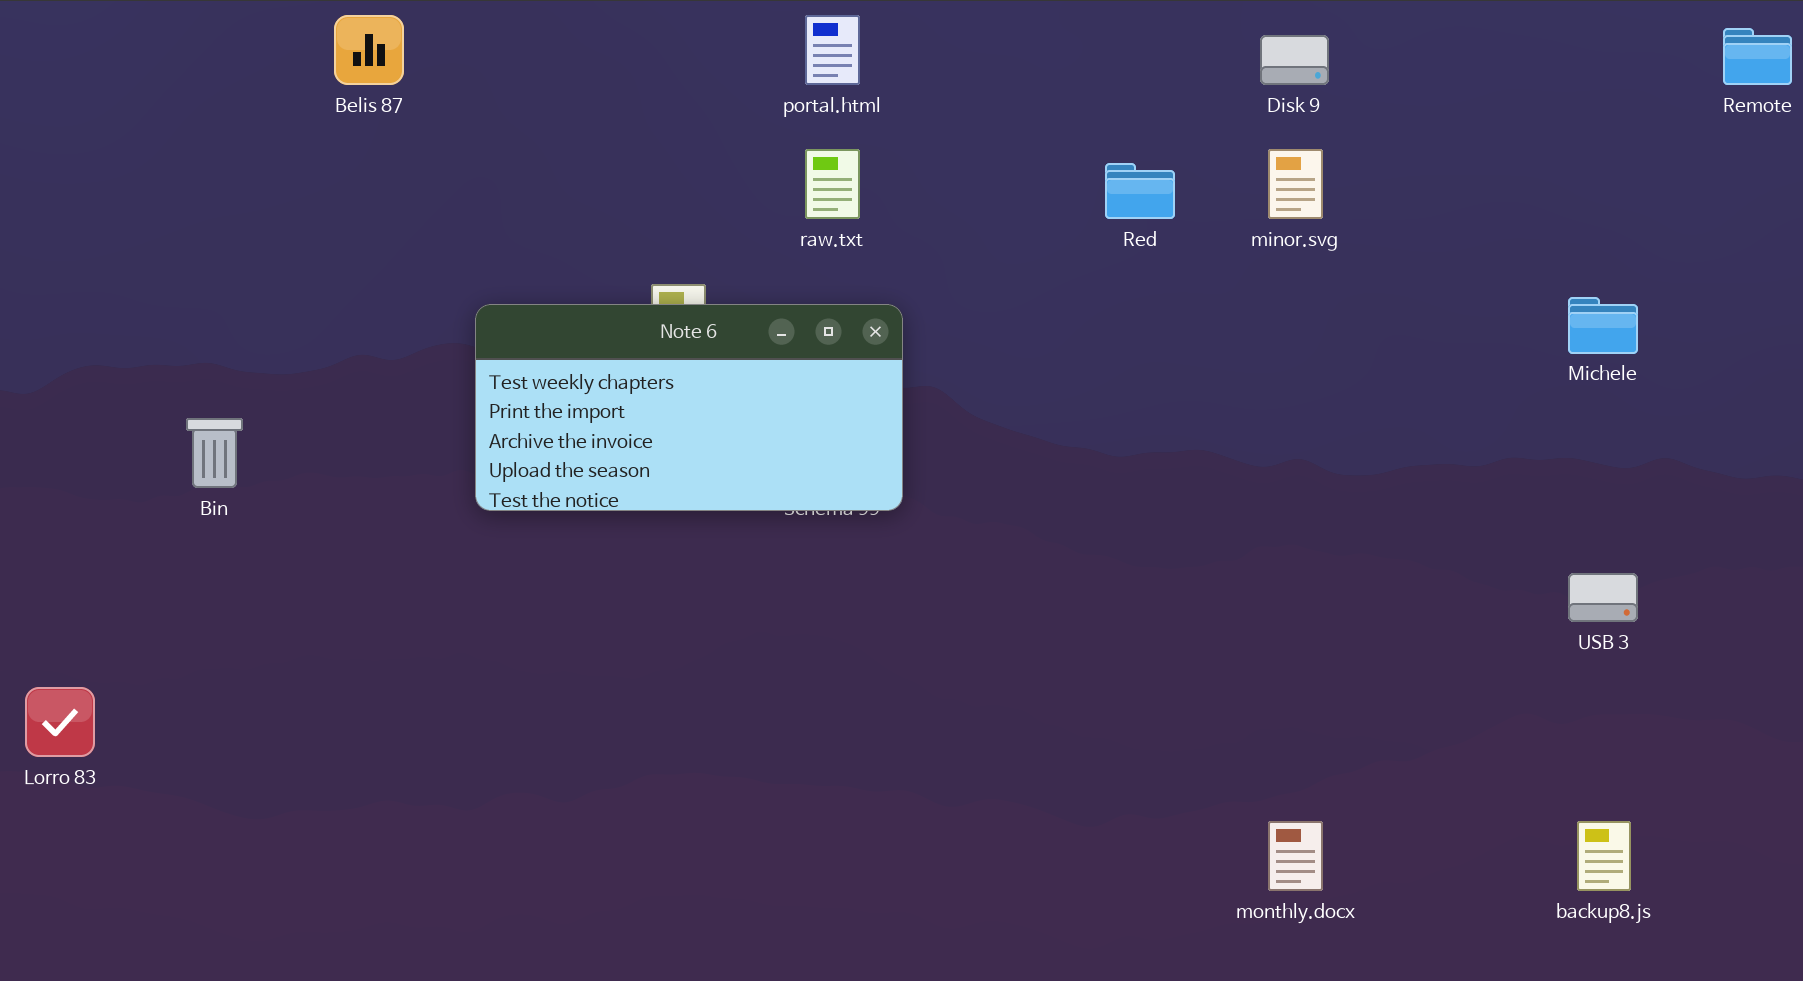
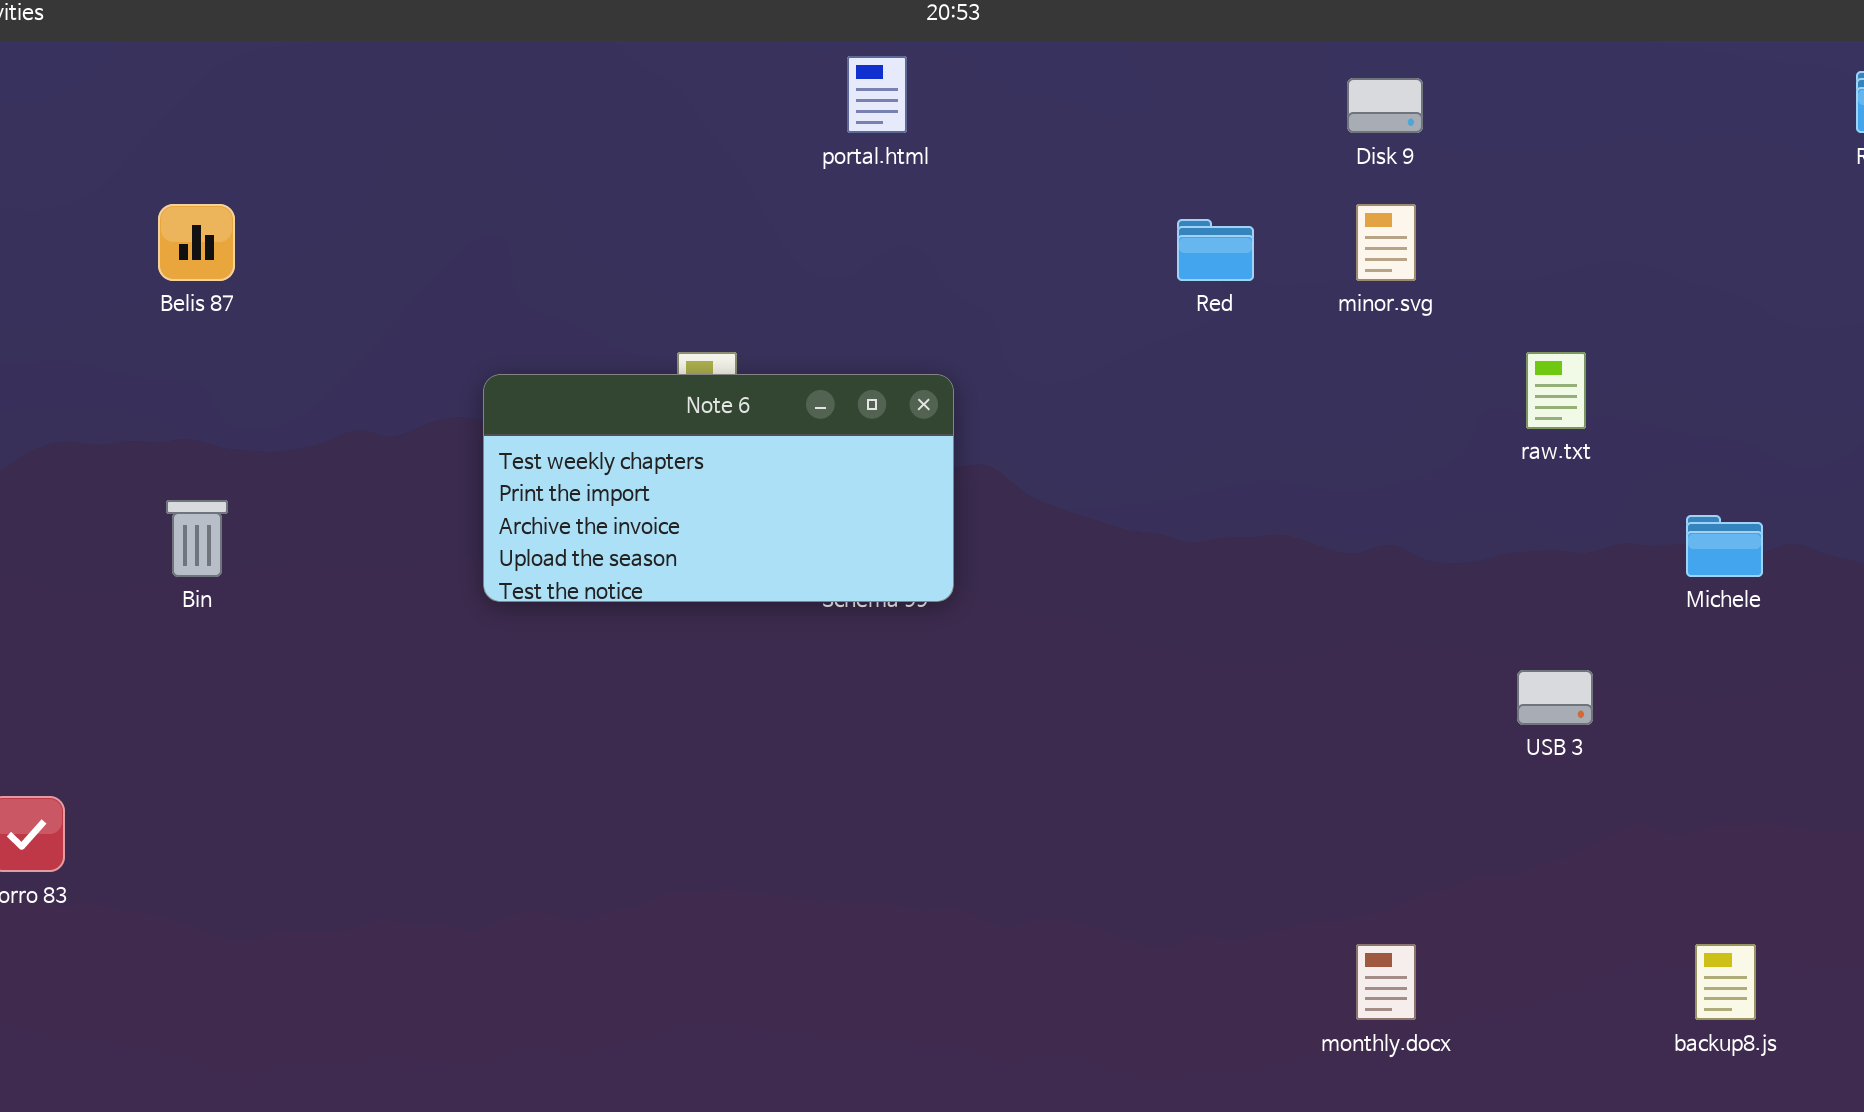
Belis 87: [334,15,404,85] -> [158,204,235,281], moved
raw.txt: [805,149,860,219] -> [1526,352,1586,429], moved
Michele: [1568,297,1638,354] -> [1686,515,1763,577], moved
USB 3: [1568,573,1638,622] -> [1517,670,1593,725], moved

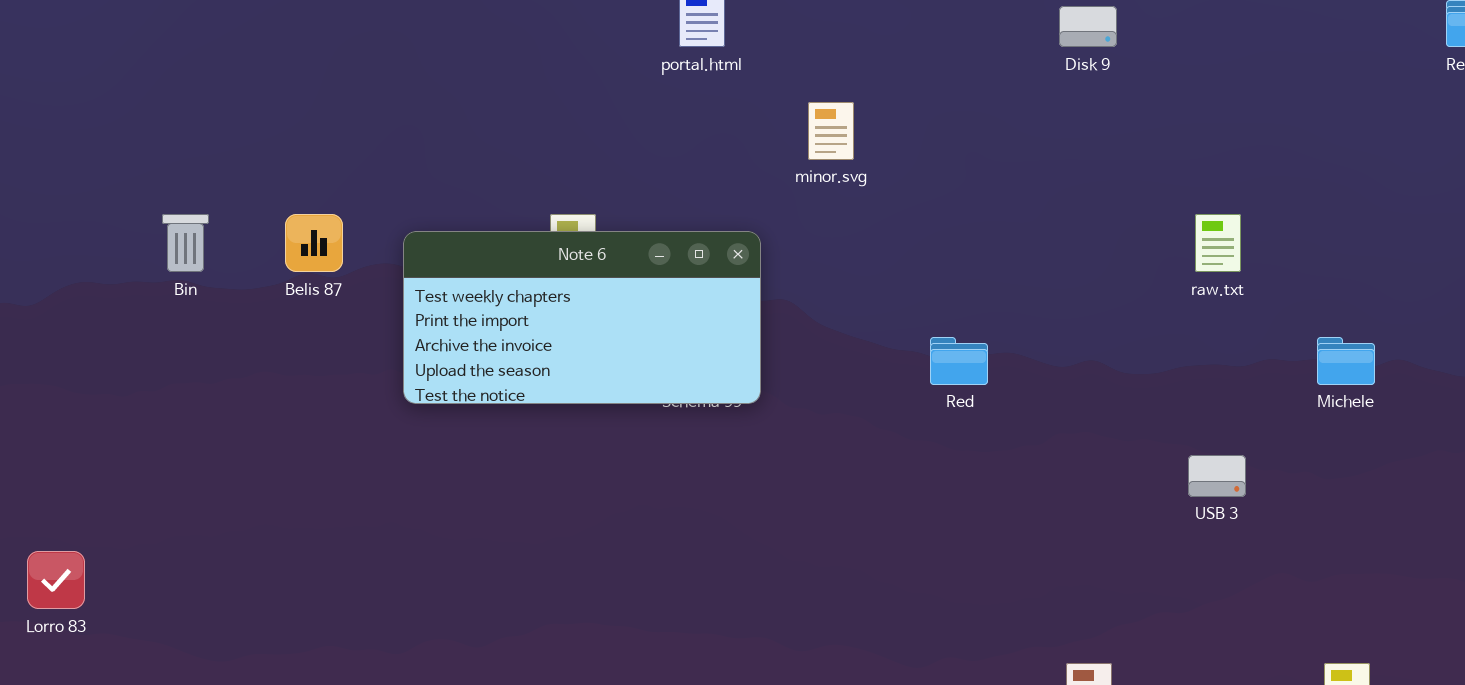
Belis 87: [158,204,235,281] -> [285,214,343,272], moved
minor.svg: [1356,204,1416,281] -> [808,102,854,160], moved
Red: [1177,219,1254,281] -> [930,337,988,385], moved
Bin: [166,500,228,577] -> [162,214,209,272], moved

